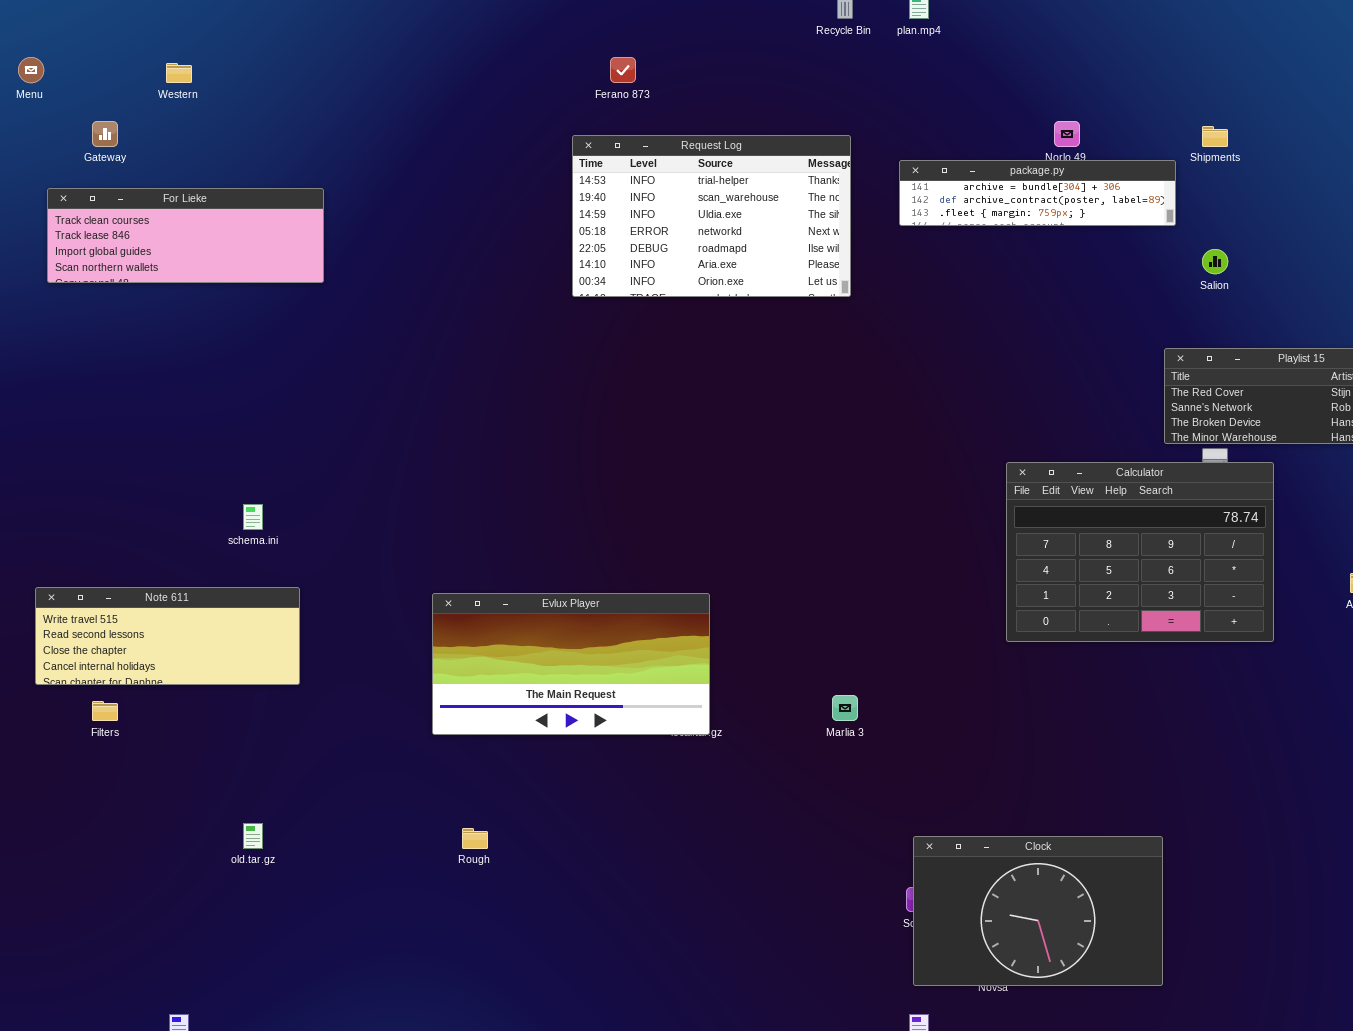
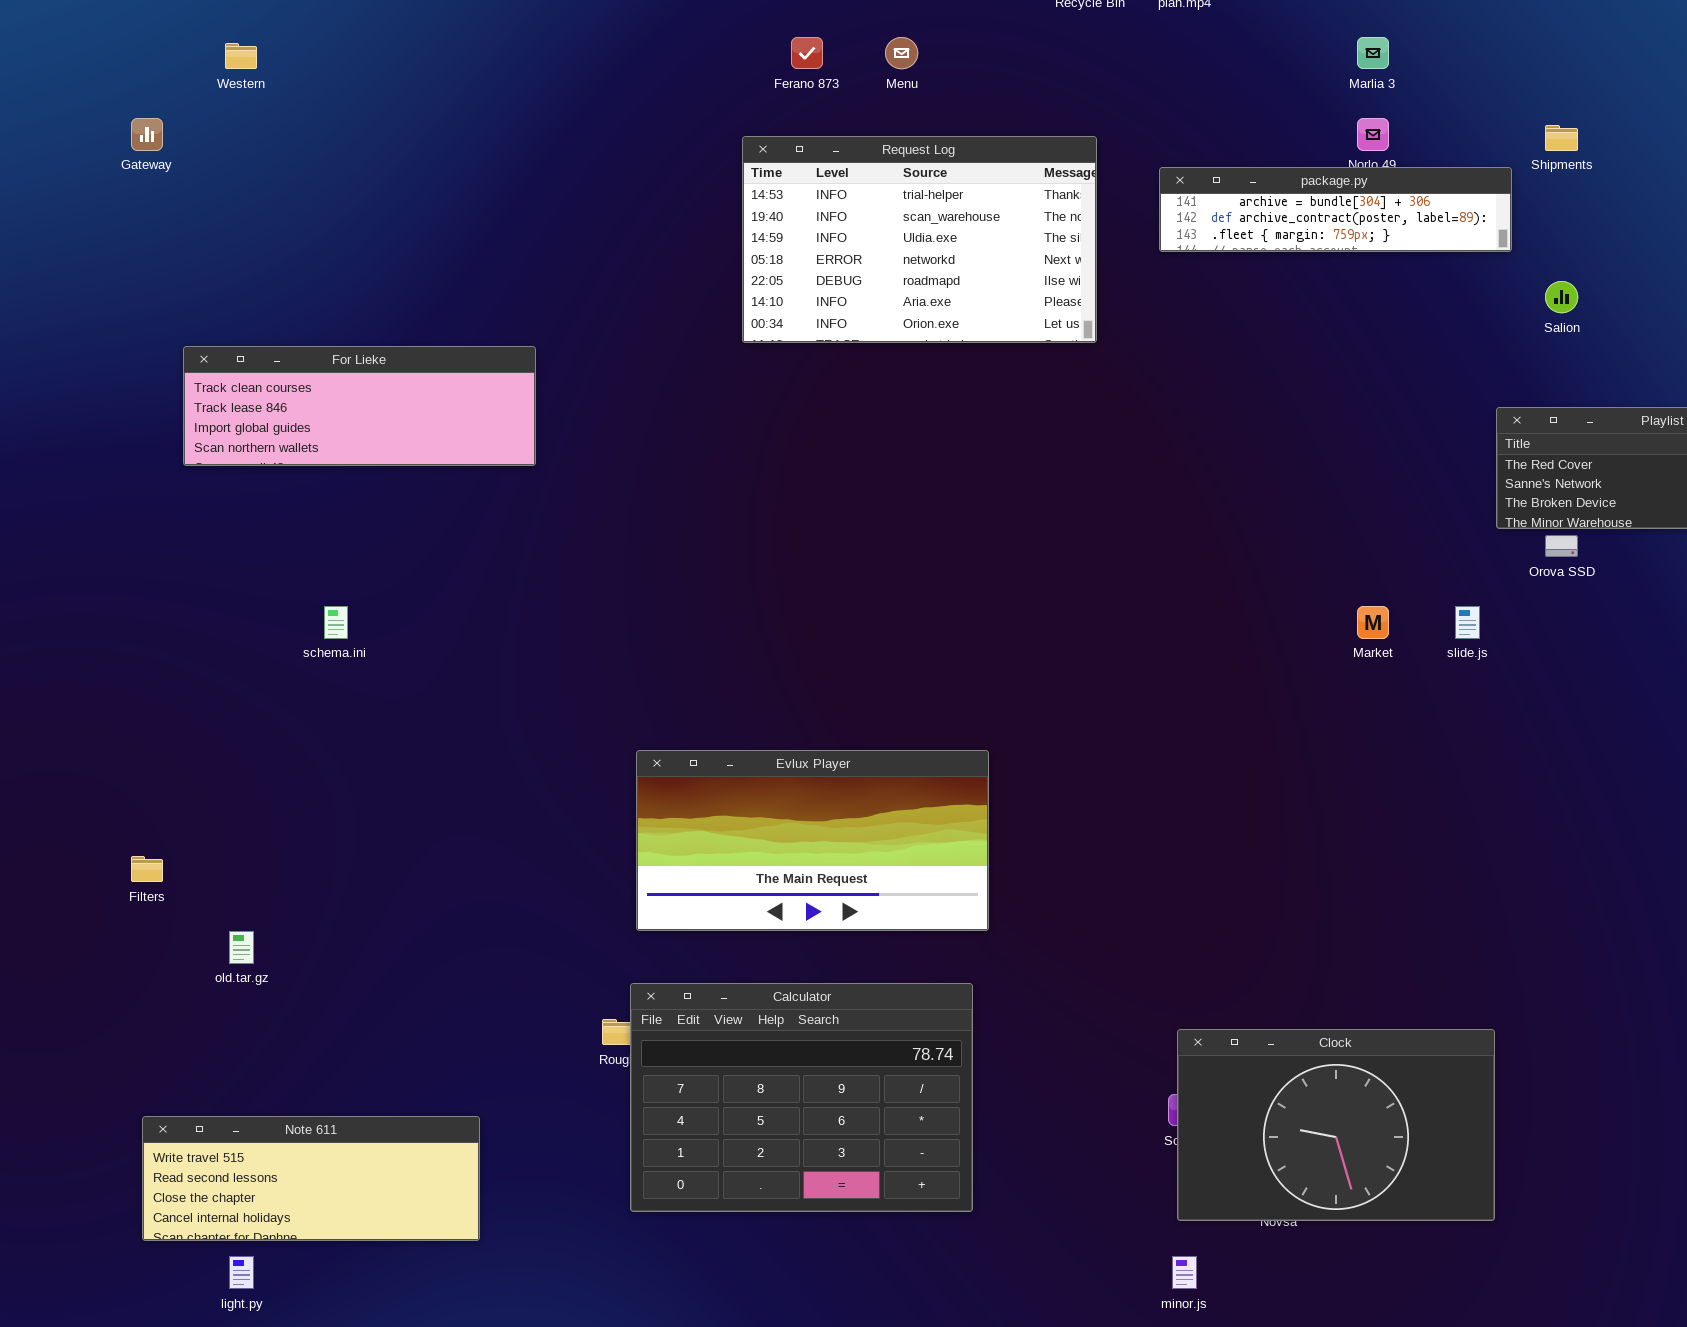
Menu: [18,57,44,83] -> [885,37,918,69], moved
For Lieke: [47,188,324,283] -> [183,346,536,466], moved
Calculator: [1006,462,1274,642] -> [630,983,973,1212], moved
Note 611: [35,587,300,685] -> [142,1116,480,1241], moved
Evlux Player: [432,593,710,735] -> [636,750,989,931], moved
Marlia 3: [832,695,858,721] -> [1357,37,1389,69], moved
old.tar.gz: [243,823,263,849] -> [229,931,254,964], moved

